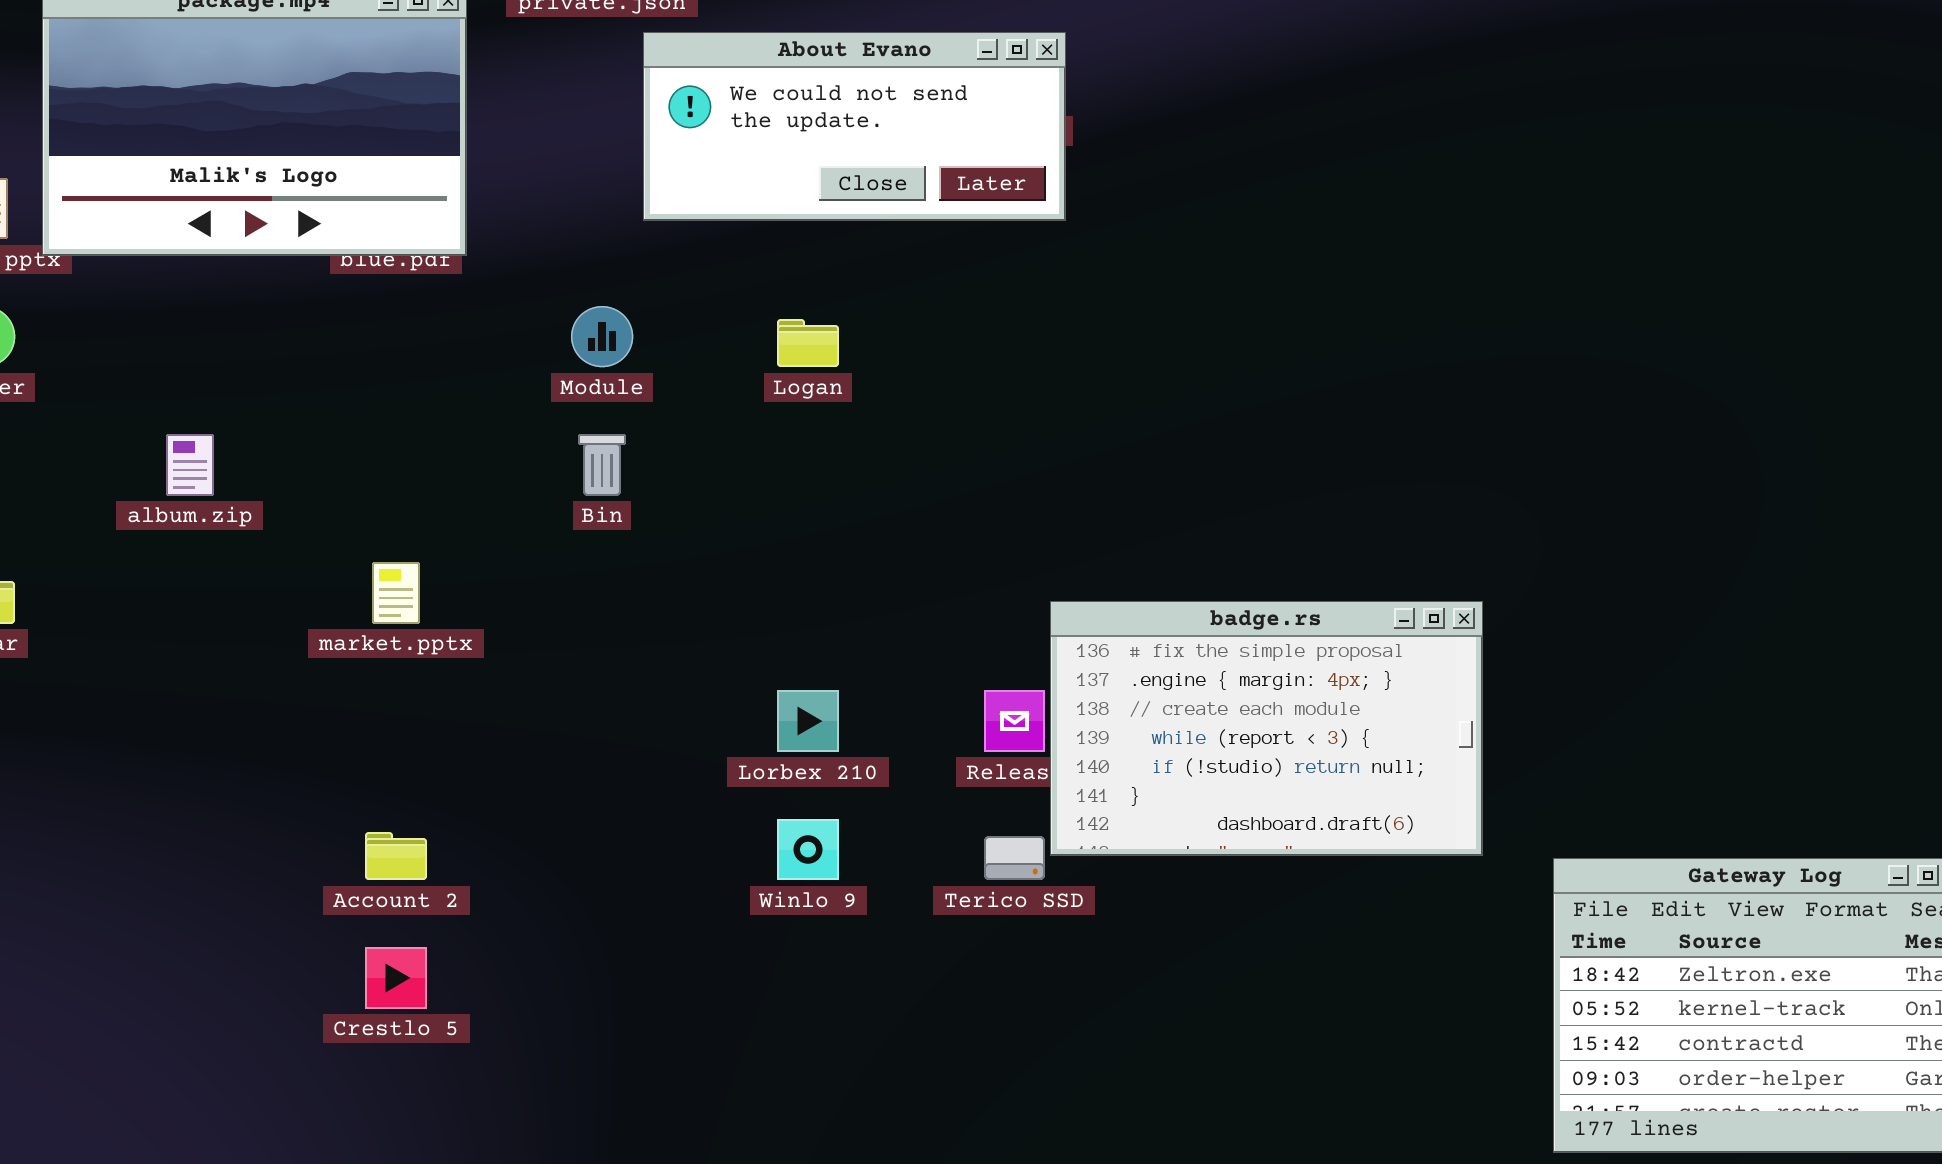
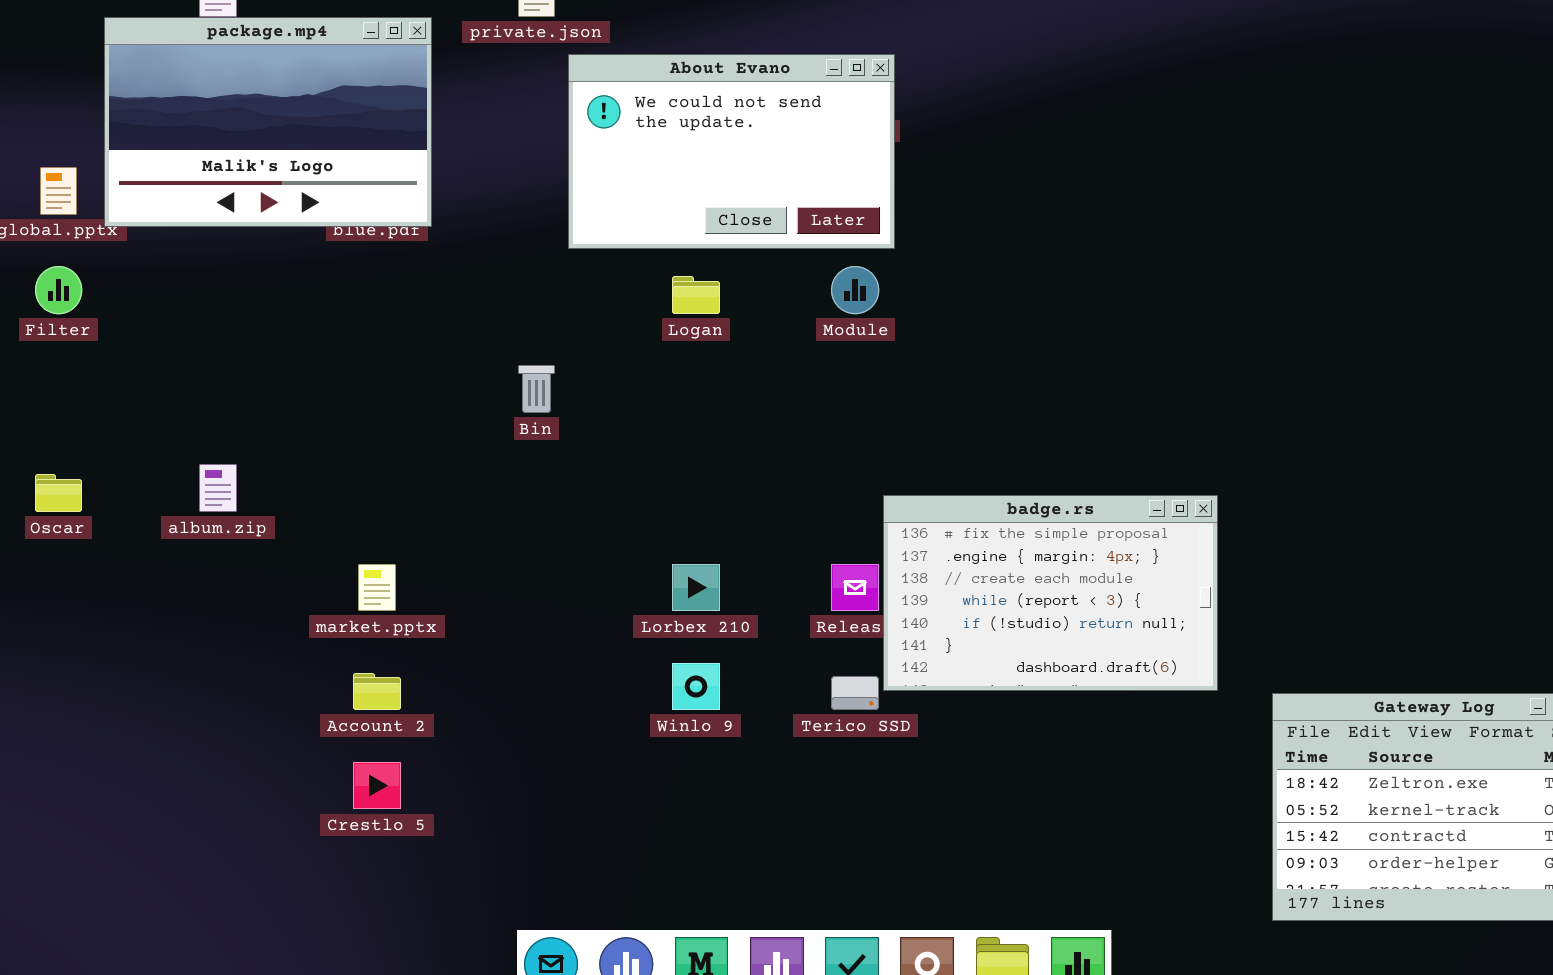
About Evano: [643,32,1066,221] -> [568,54,895,249], resized
Module: [571,306,633,367] -> [831,266,879,314], moved
album.zip: [166,434,214,496] -> [199,464,237,512], moved
market.pptx: [372,562,420,624] -> [358,564,396,611], moved

